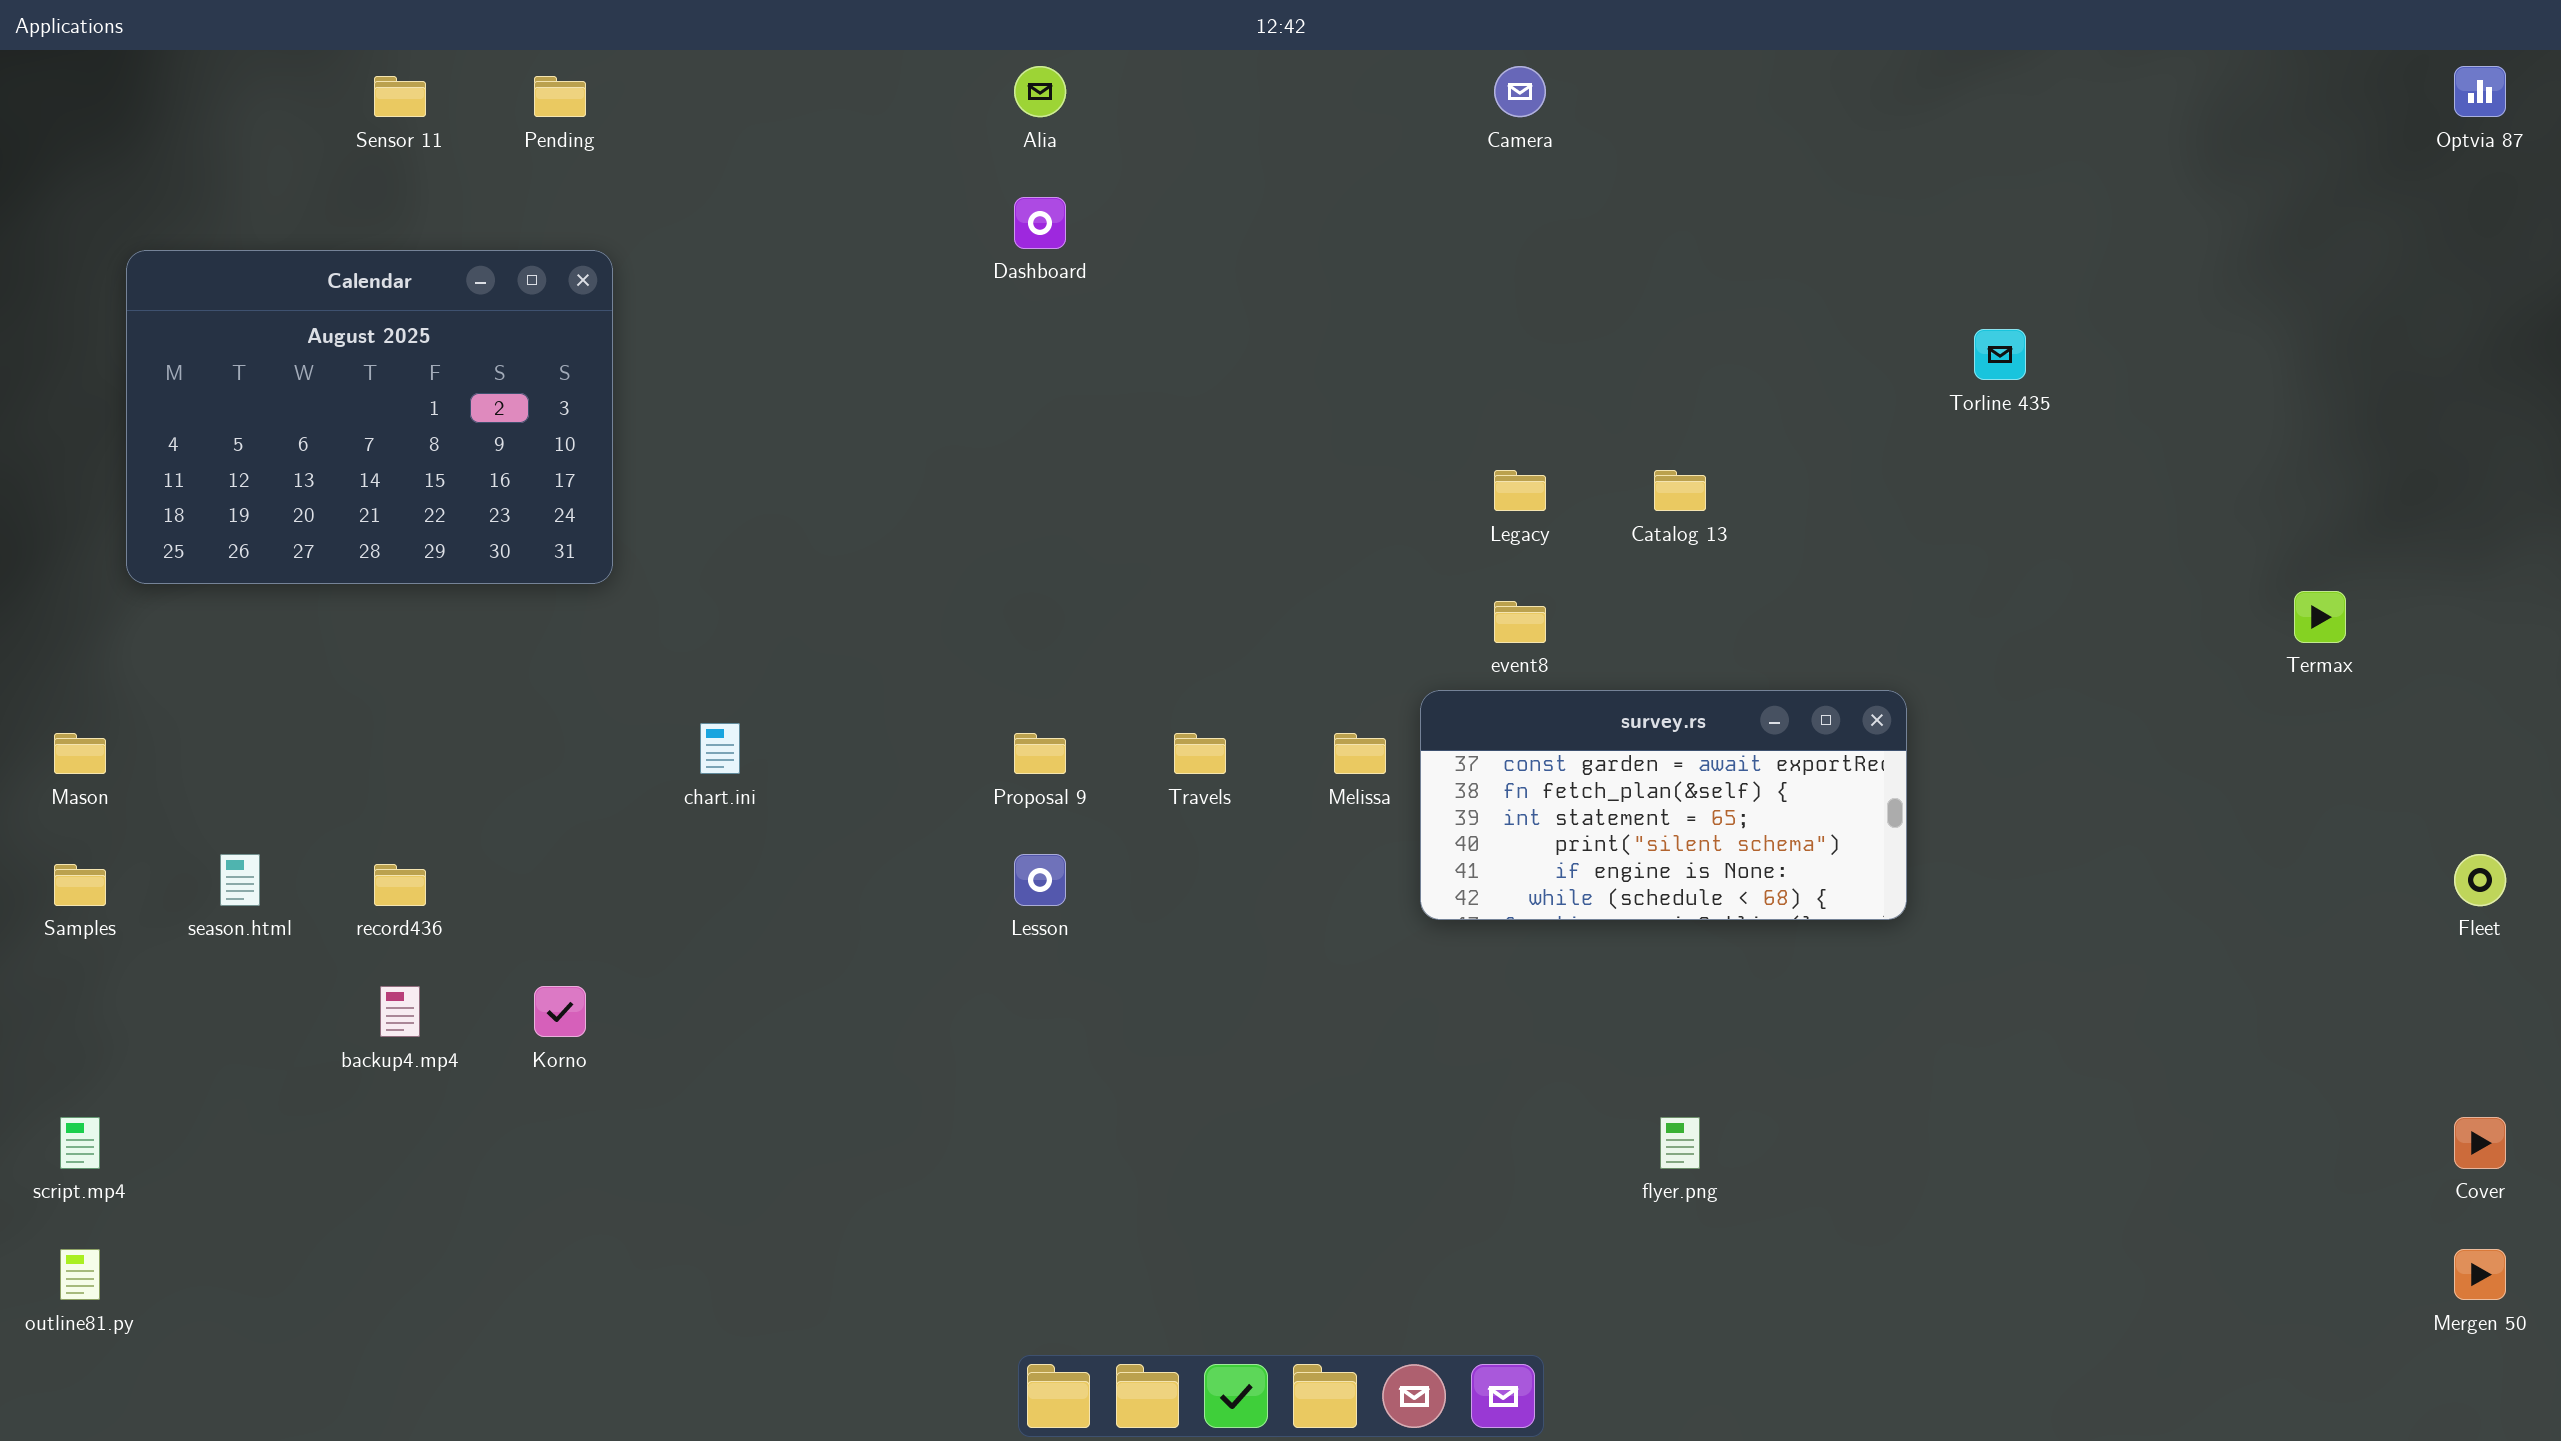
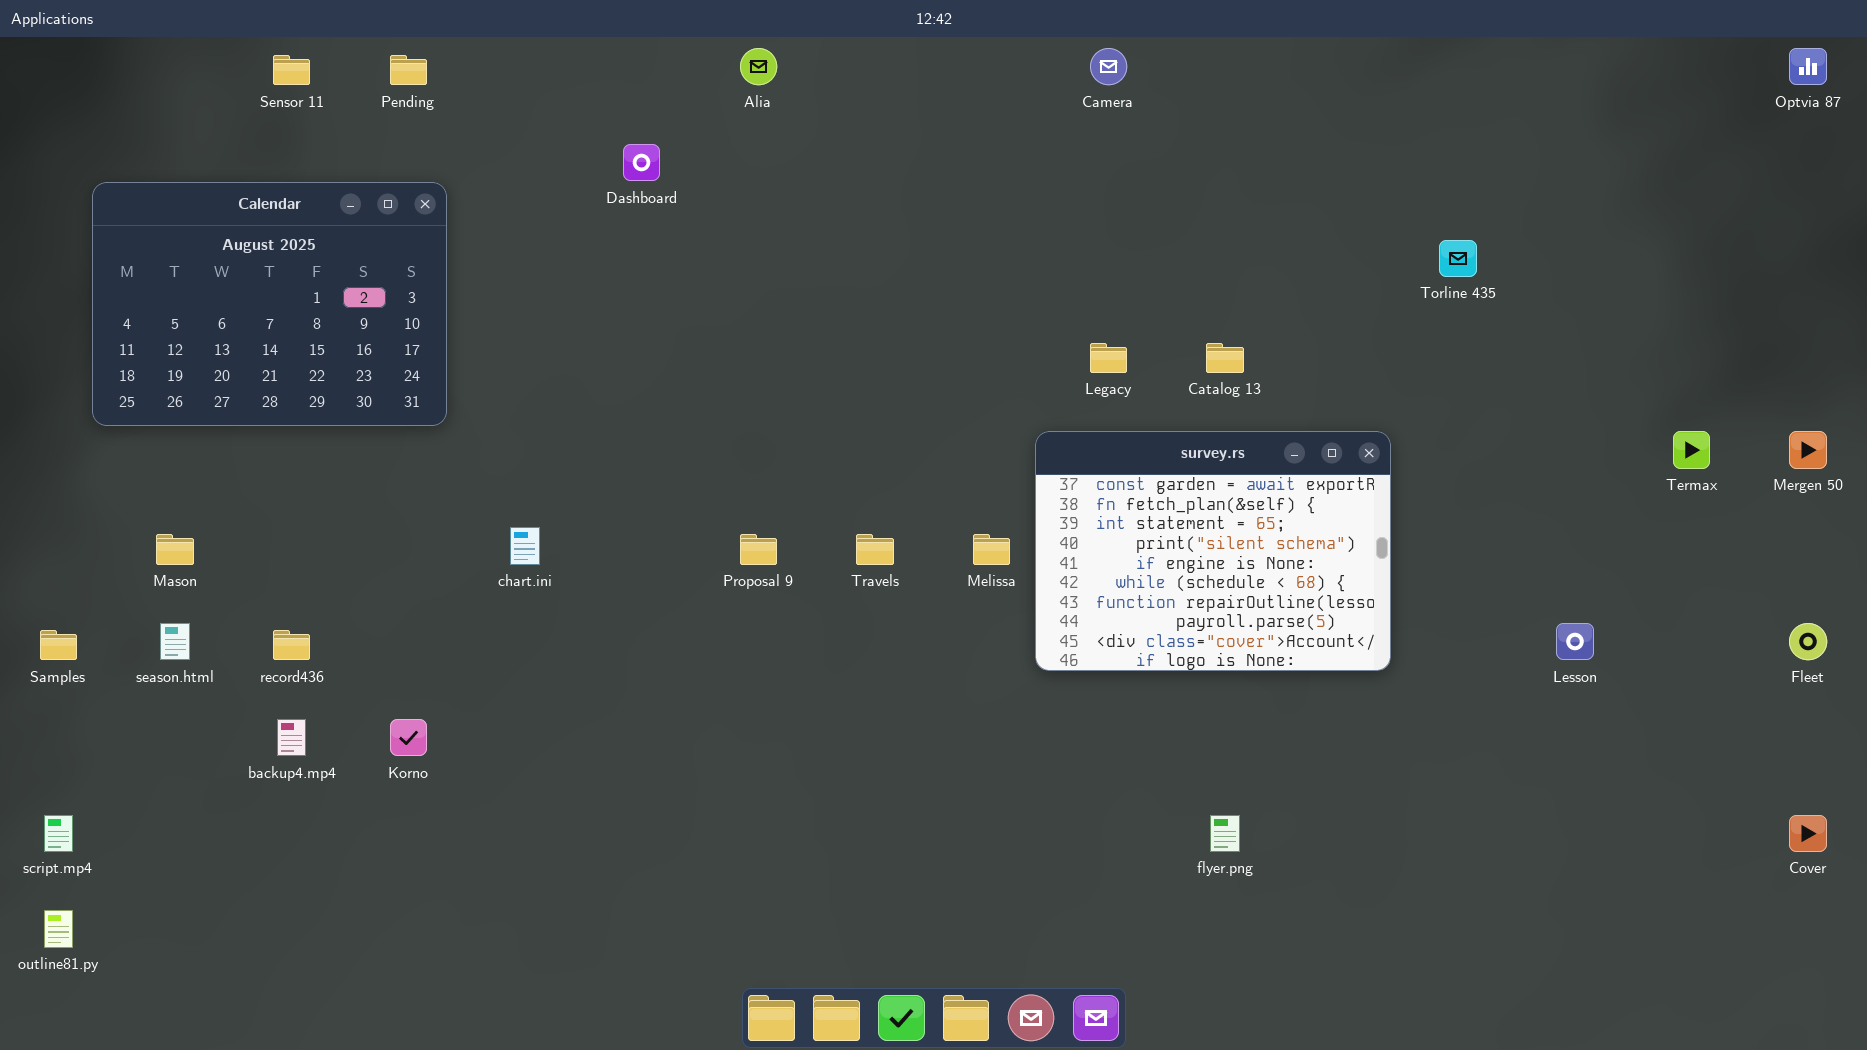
Dashboard: [1014,197,1066,249] -> [623,144,660,181], moved
survey.rs: [1420,690,1907,920] -> [1035,431,1391,671], resized
Mason: [54,733,106,774] -> [156,534,194,565], moved
Lesson: [1014,854,1066,906] -> [1556,623,1594,660], moved
Mergen 50: [2454,1249,2506,1300] -> [1789,431,1827,469], moved

